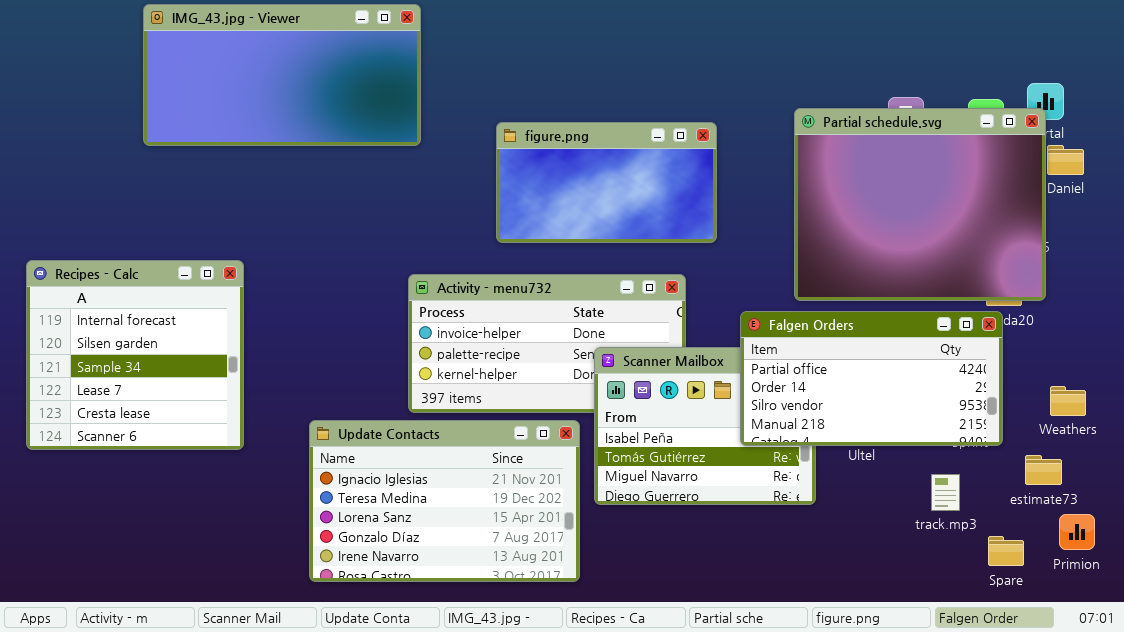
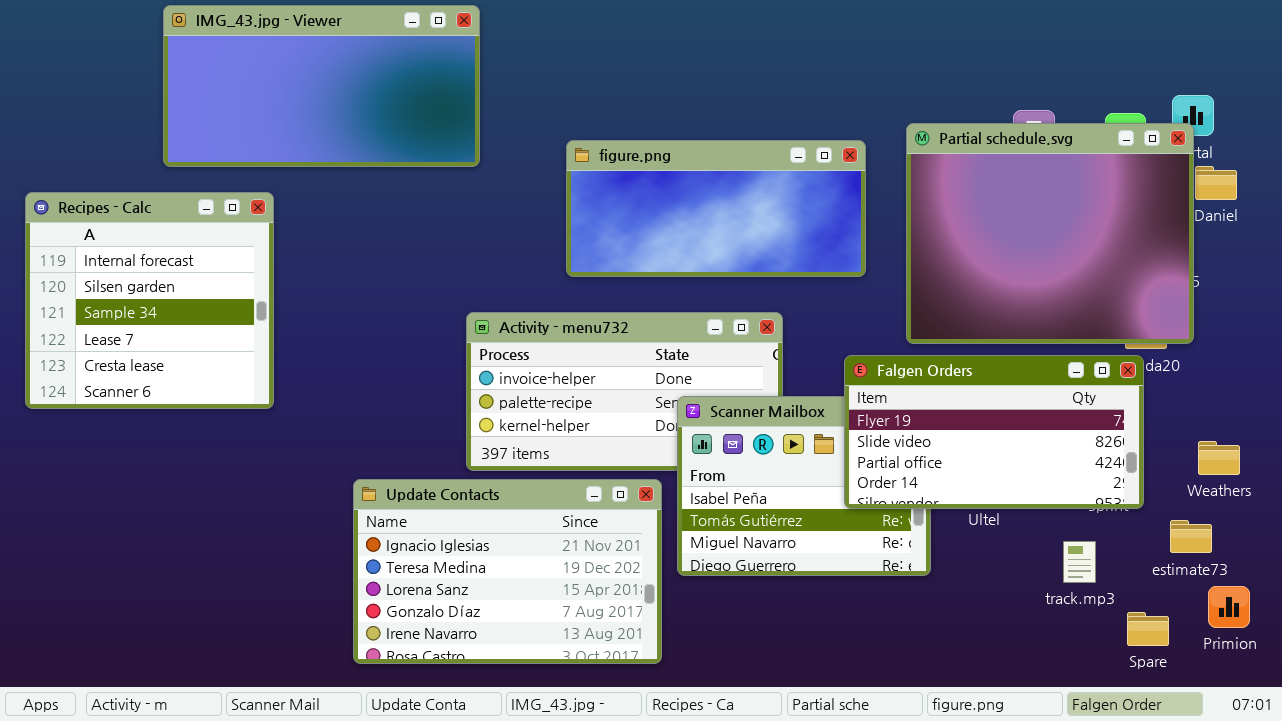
figure.png: [496,122,717,243] -> [566,140,866,277], resized
Recipes - Calc: [26,260,244,450] -> [25,192,274,409], moved
Falgen Orders: [740,311,1003,446] -> [844,355,1144,509], scrolled up 2 rows

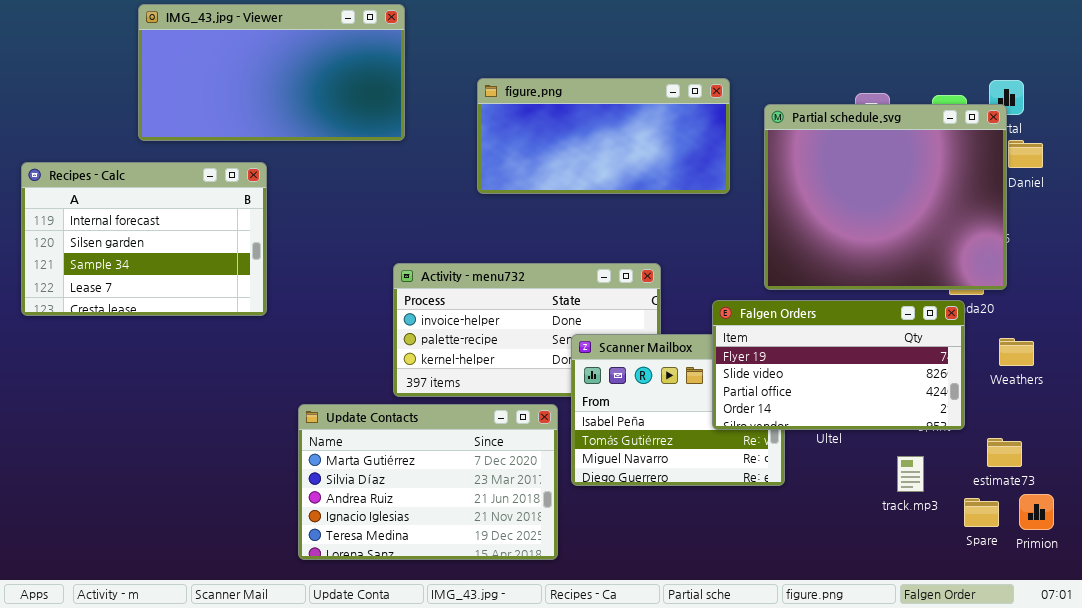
figure.png: [566,140,866,277] -> [477,78,730,194], moved
Recipes - Calc: [25,192,274,409] -> [21,162,267,316], resized
Weathers: [1198,441,1240,475] -> [999,338,1034,366], moved
Update Contacts: [353,479,662,664] -> [298,404,558,560], scrolled up 3 rows
Spare: [1127,612,1169,646] -> [964,498,999,527], moved

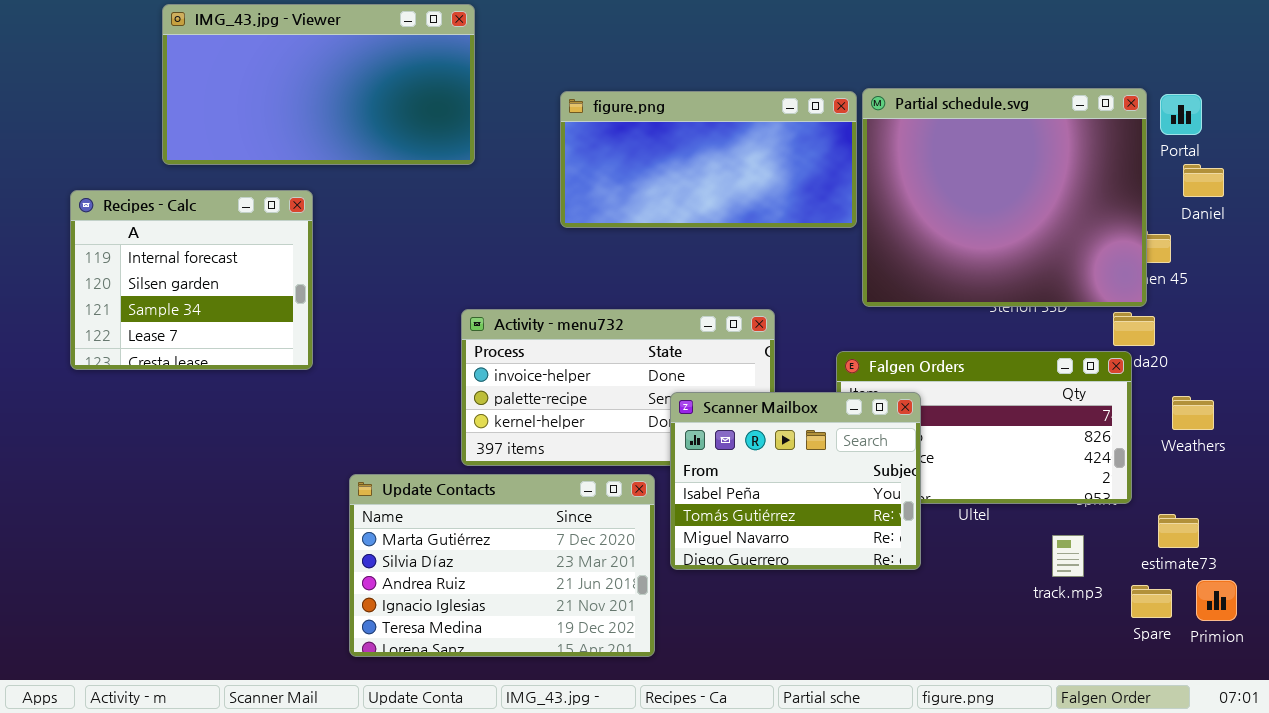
Partial schedule.svg: [764,104,1007,290] -> [862,88,1147,307], moved
Recipes - Calc: [21,162,267,316] -> [70,190,313,370], resized
Scanner Mailbox: [571,334,785,486] -> [670,392,921,570], raised

